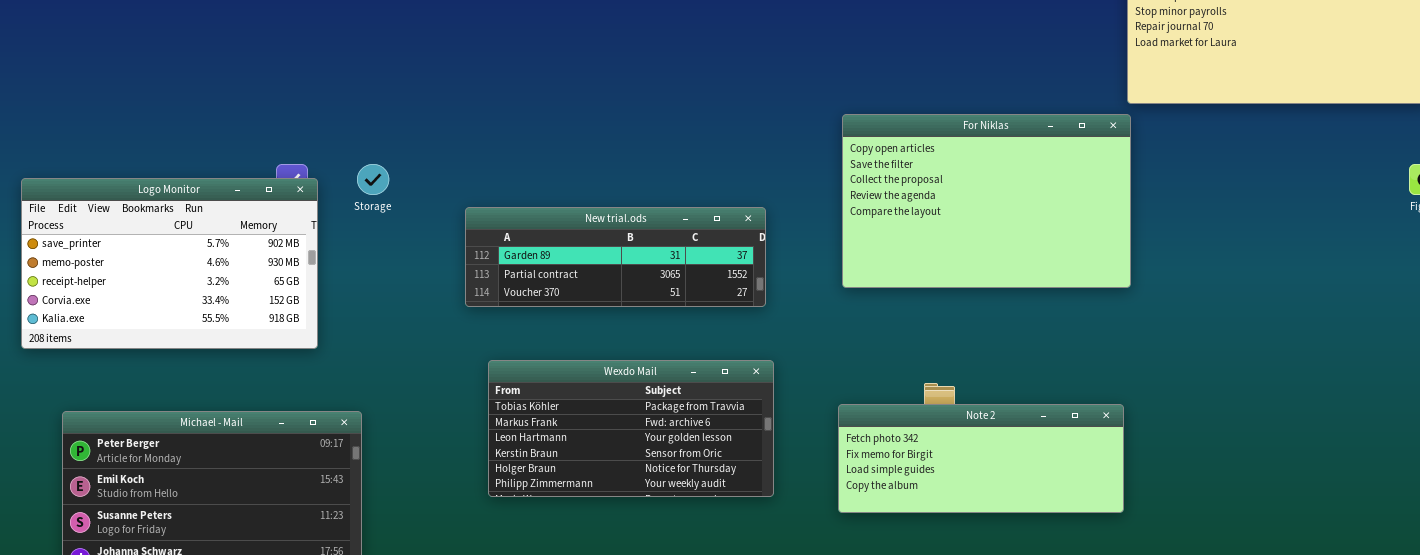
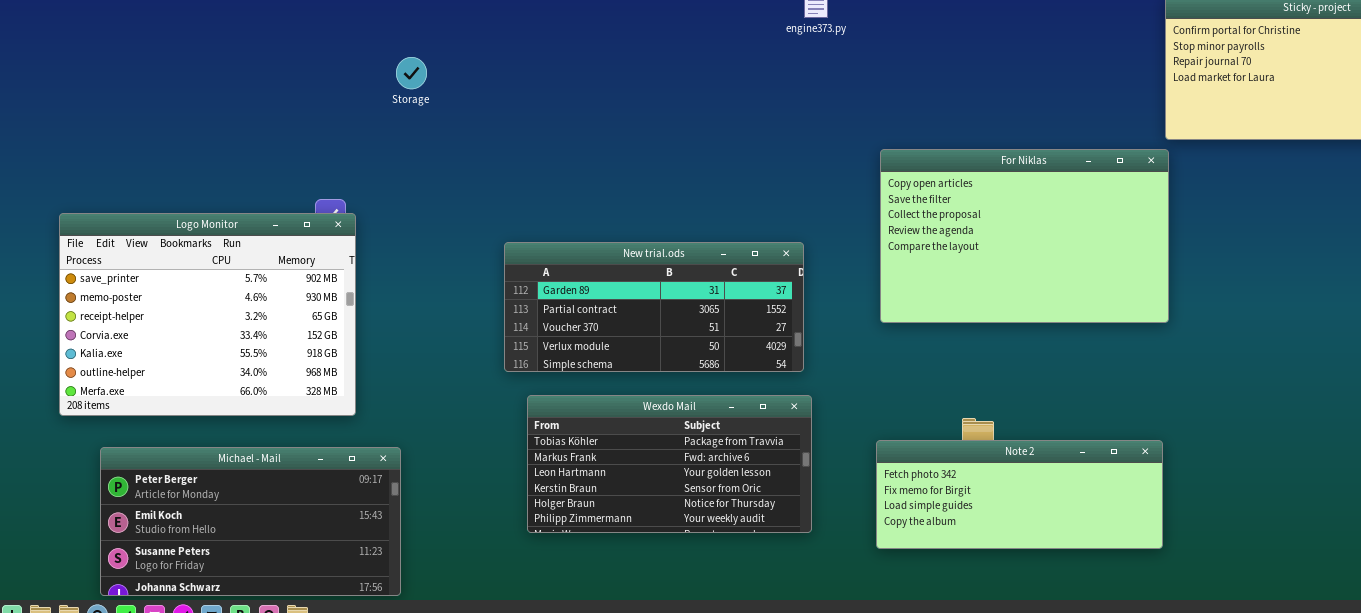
Storage: [357,164,389,195] -> [396,57,427,89], moved
Logo Monitor: [21,178,318,349] -> [59,213,356,416], resized
New trial.ods: [465,207,766,307] -> [504,242,804,372], resized

